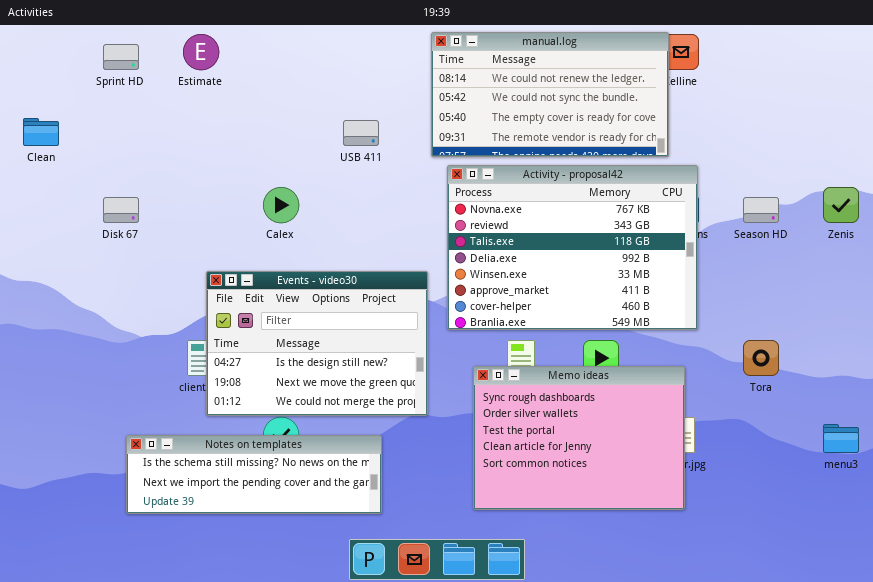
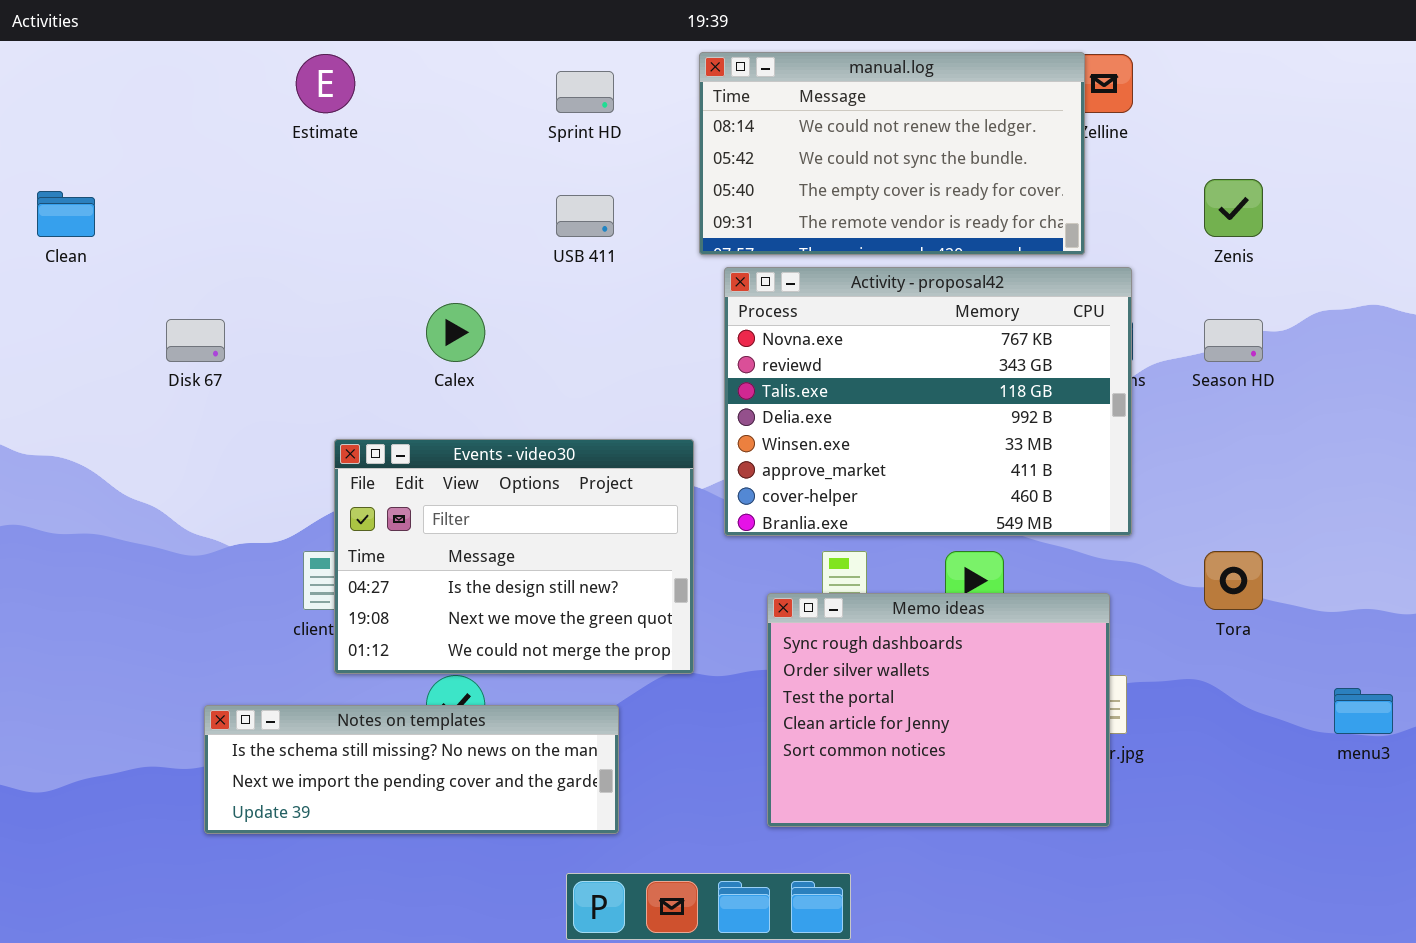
Sprint HD: [103,44,139,70] -> [556,71,614,113], moved
Zenis: [823,187,859,223] -> [1204,179,1263,237], moved

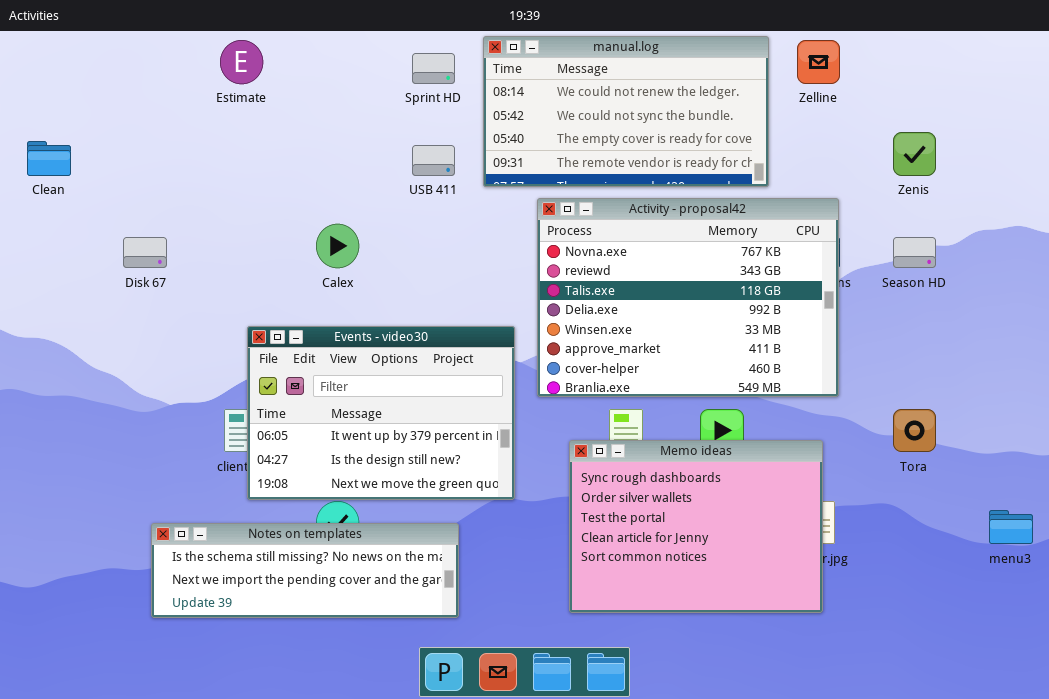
manual.log: [699,52,1085,255] -> [483,36,769,187], moved
Events - video30: [334,439,694,674] -> [247,326,515,500], scrolled up 1 row

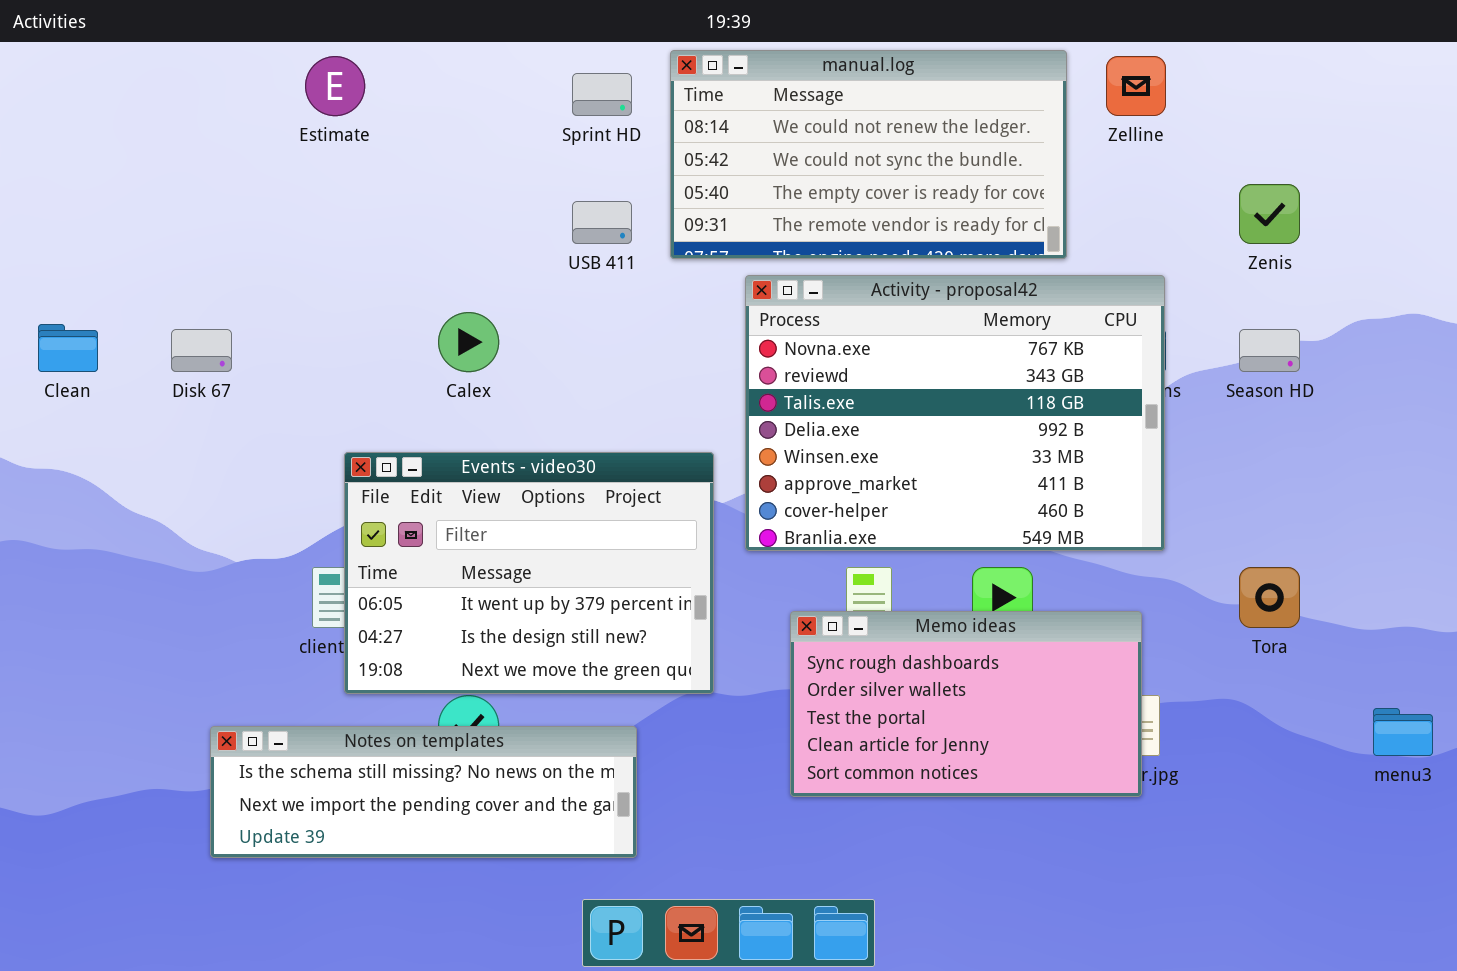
Clean: [27,141,71,176] -> [38,324,98,372], moved
Memo ideas: [569,440,823,613] -> [790,611,1142,797], resized

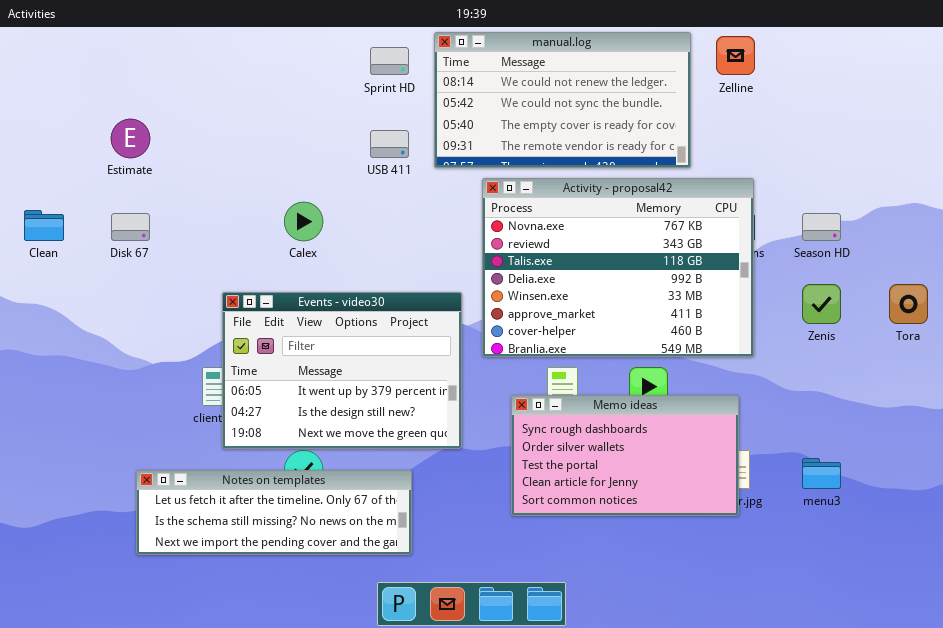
Estimate: [305,56,365,116] -> [111,119,150,158], moved
Zenis: [1239,184,1300,244] -> [802,284,841,324], moved
Tora: [1239,567,1300,628] -> [889,284,928,324], moved
menu3: [1373,708,1433,756] -> [802,458,841,489], moved
Notes on templates: [210,726,637,858] -> [136,470,412,555], scrolled up 1 row

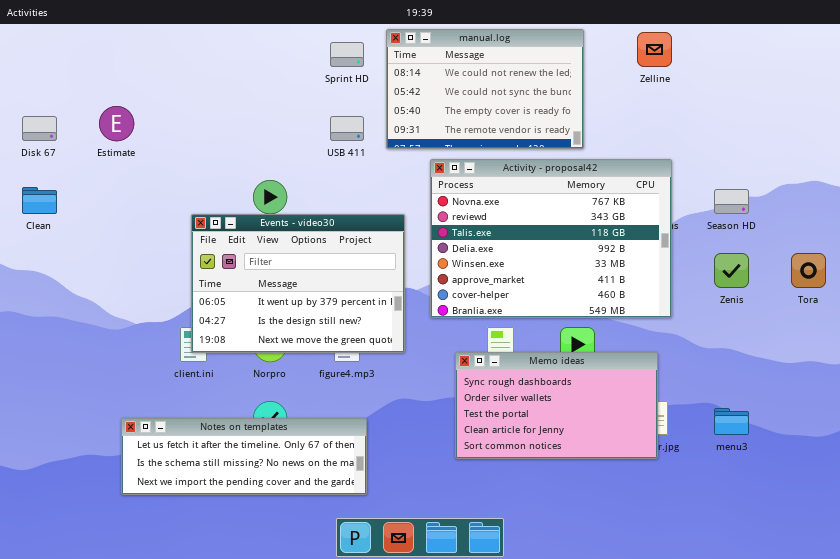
manual.log: [434,32,691,168] -> [386,29,584,149], resized
Disk 67: [111,213,150,241] -> [22,116,57,141], moved
Events - video30: [222,292,462,449] -> [191,214,405,353], moved

